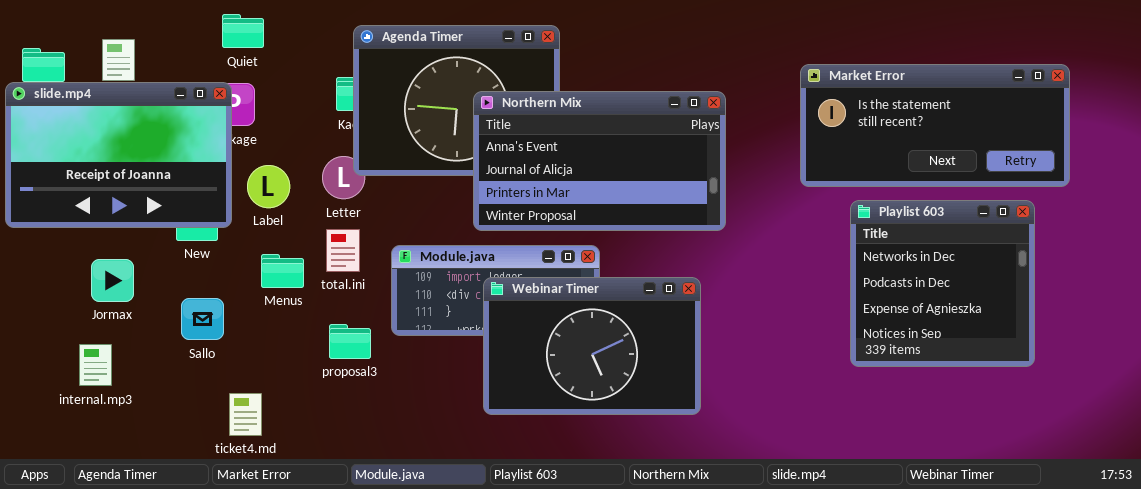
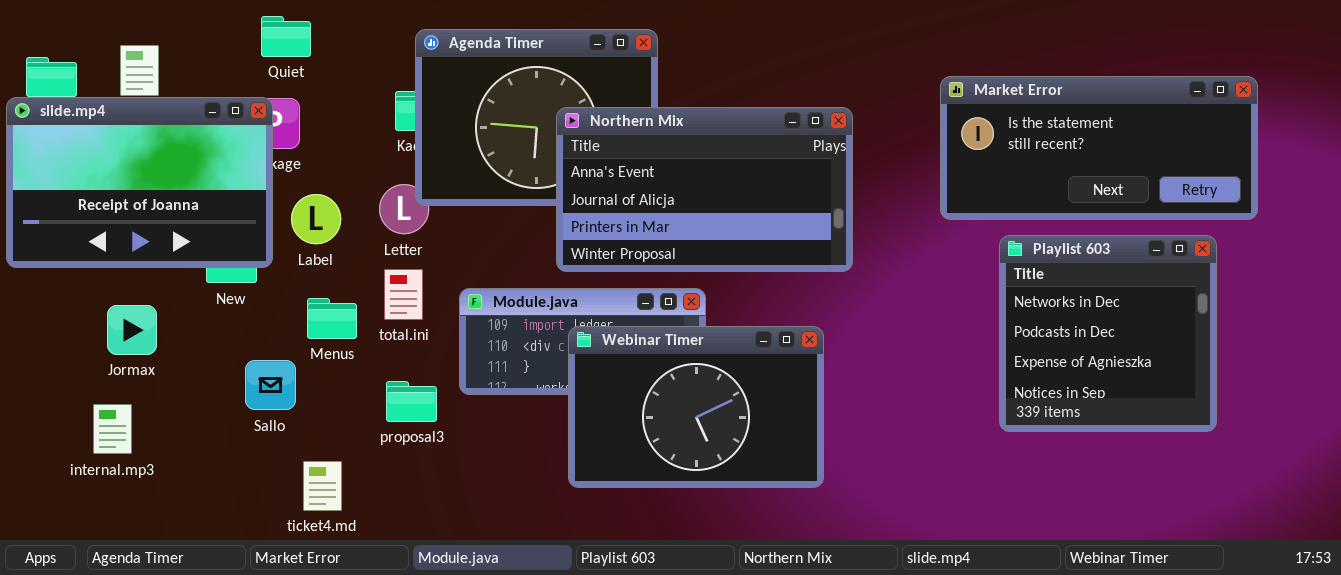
Sallo: [181,298,224,340] -> [245,360,296,410], moved
ticket4.md: [229,393,262,436] -> [303,461,342,511], moved

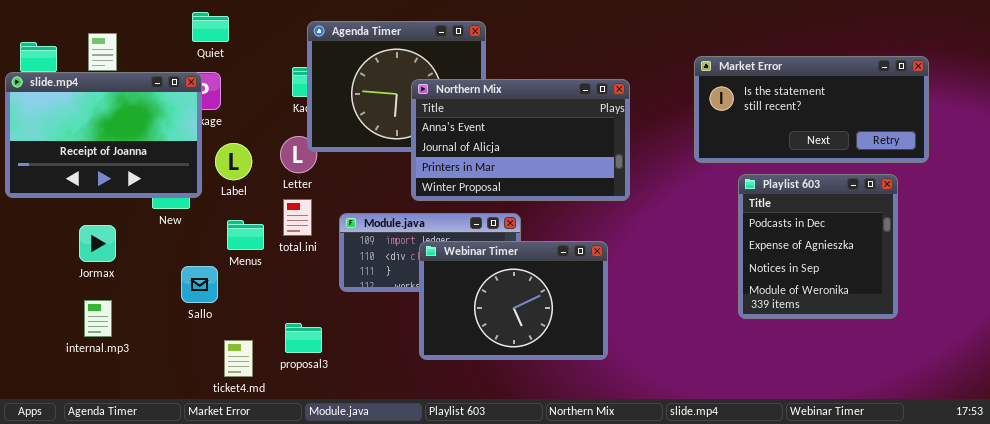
Playlist 603: [999,235,1217,432] -> [738,174,898,319], scrolled down 1 row
proposal3: [386,381,437,422] -> [285,323,322,353], moved
internal.mp3: [93,404,132,454] -> [84,300,112,337], moved

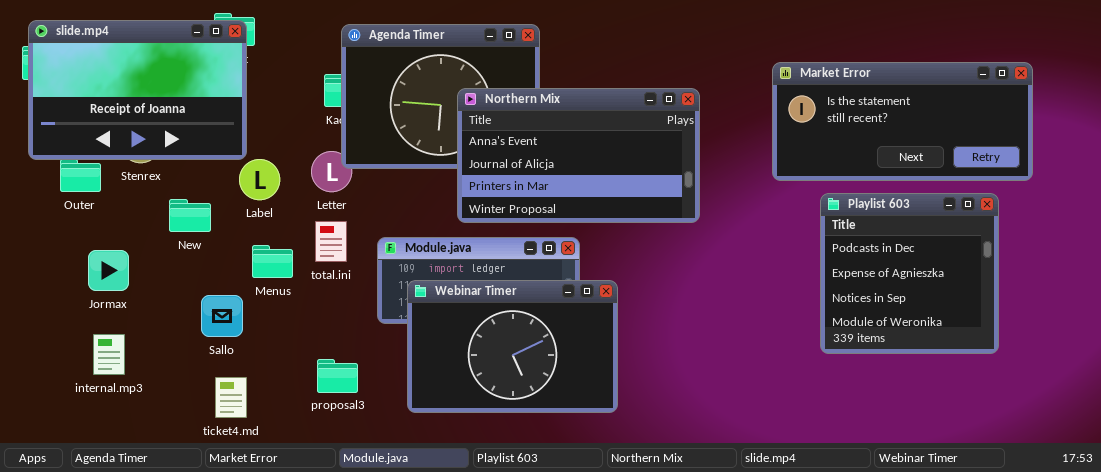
slide.mp4: [5,72,202,198] -> [28,20,247,160], moved
Webinar Timer: [419,241,608,360] -> [407,280,618,413], moved
ticket4.md: [224,340,253,377] -> [215,377,247,418], moved

